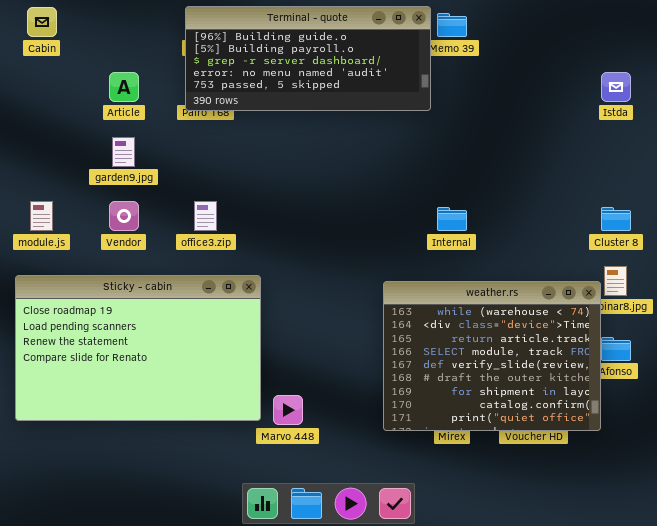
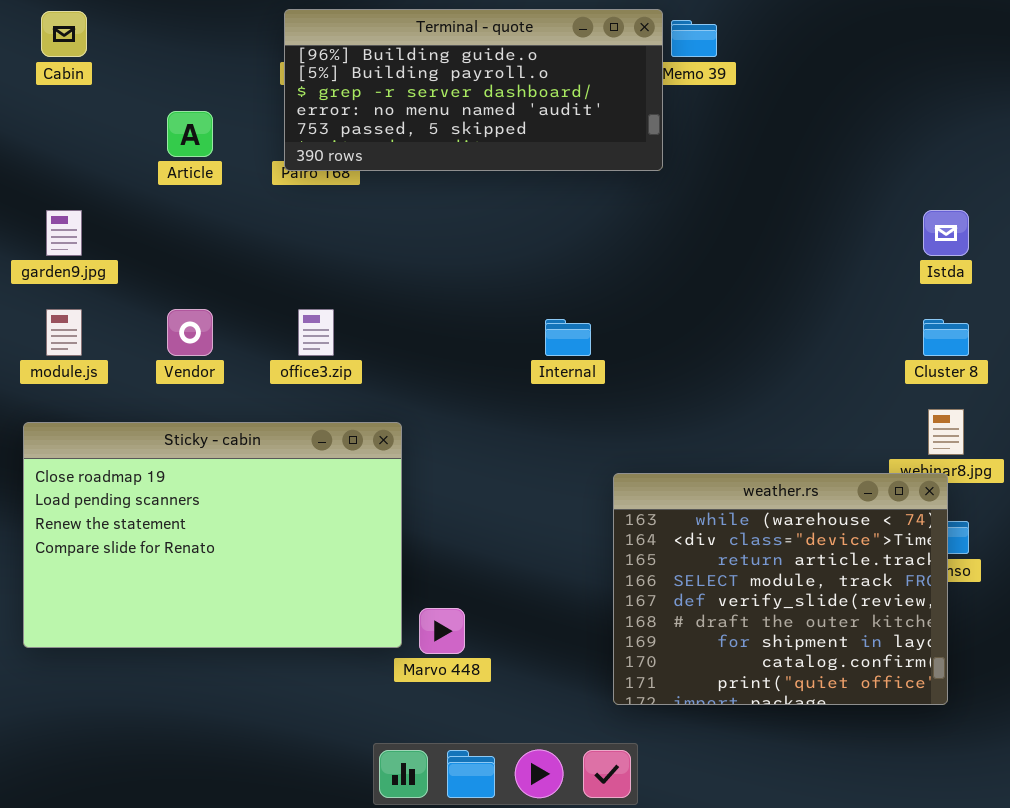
Istda: [601,72,631,102] -> [923,210,969,256], moved
garden9.jpg: [112,137,135,167] -> [46,210,82,256], moved
Internal: [437,207,467,231] -> [545,319,591,356], moved
weather.rs: [383,281,601,431] -> [613,473,948,705], moved

